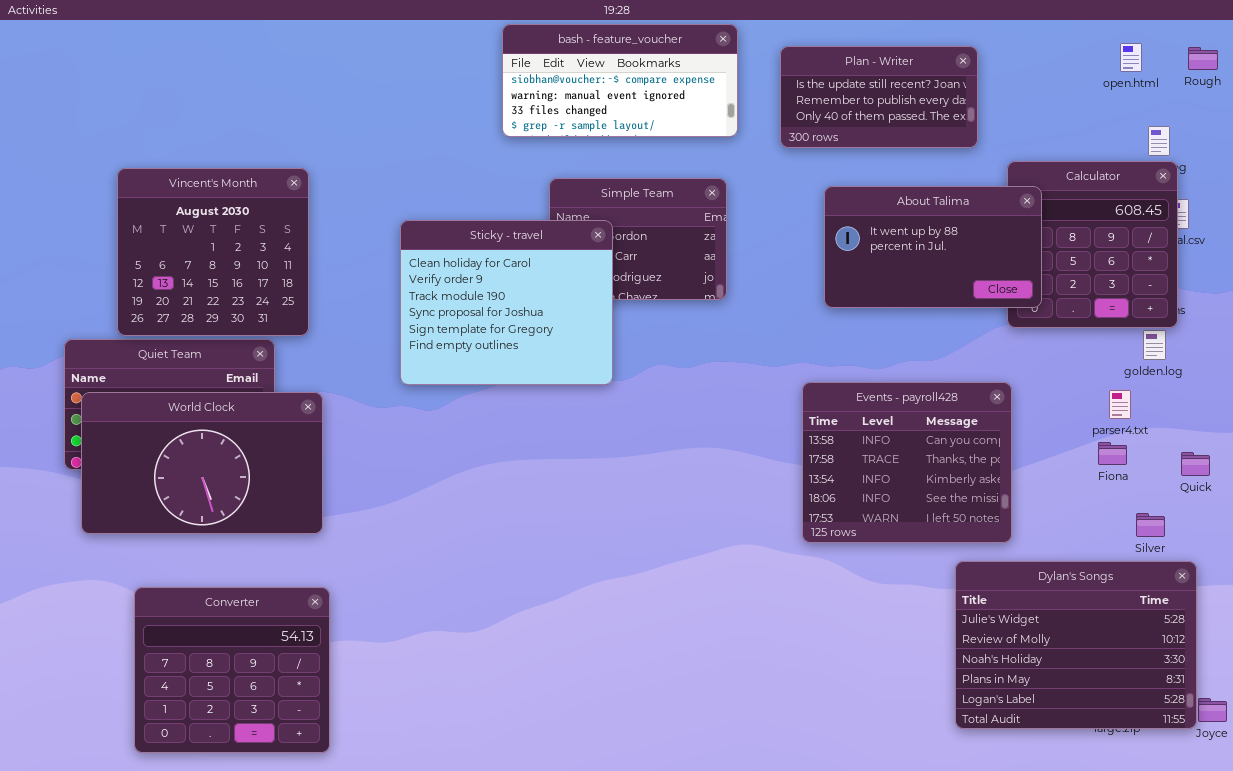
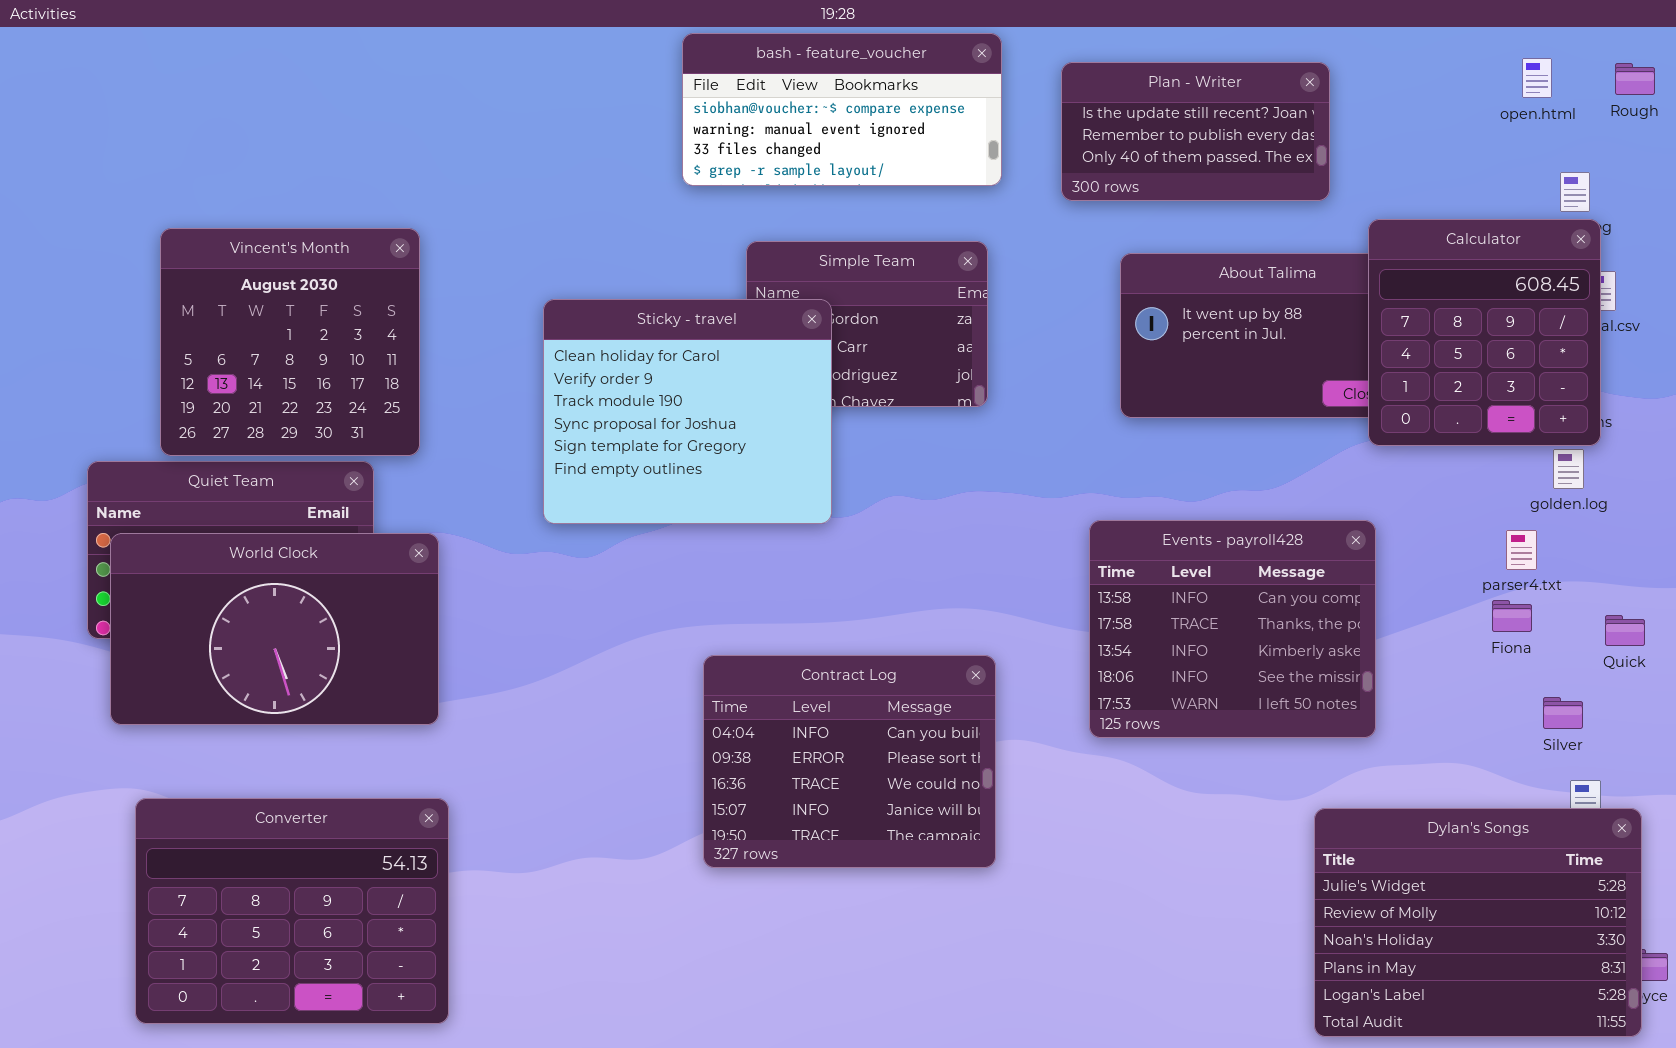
Calculator: [1007,161,1178,328] -> [1368,219,1601,446], raised
Contract Log: none -> [703,655,996,868], opened
Dylan's Songs: [955,561,1197,729] -> [1314,808,1642,1037], moved
Converter: [134,587,330,753] -> [135,798,449,1024], resized

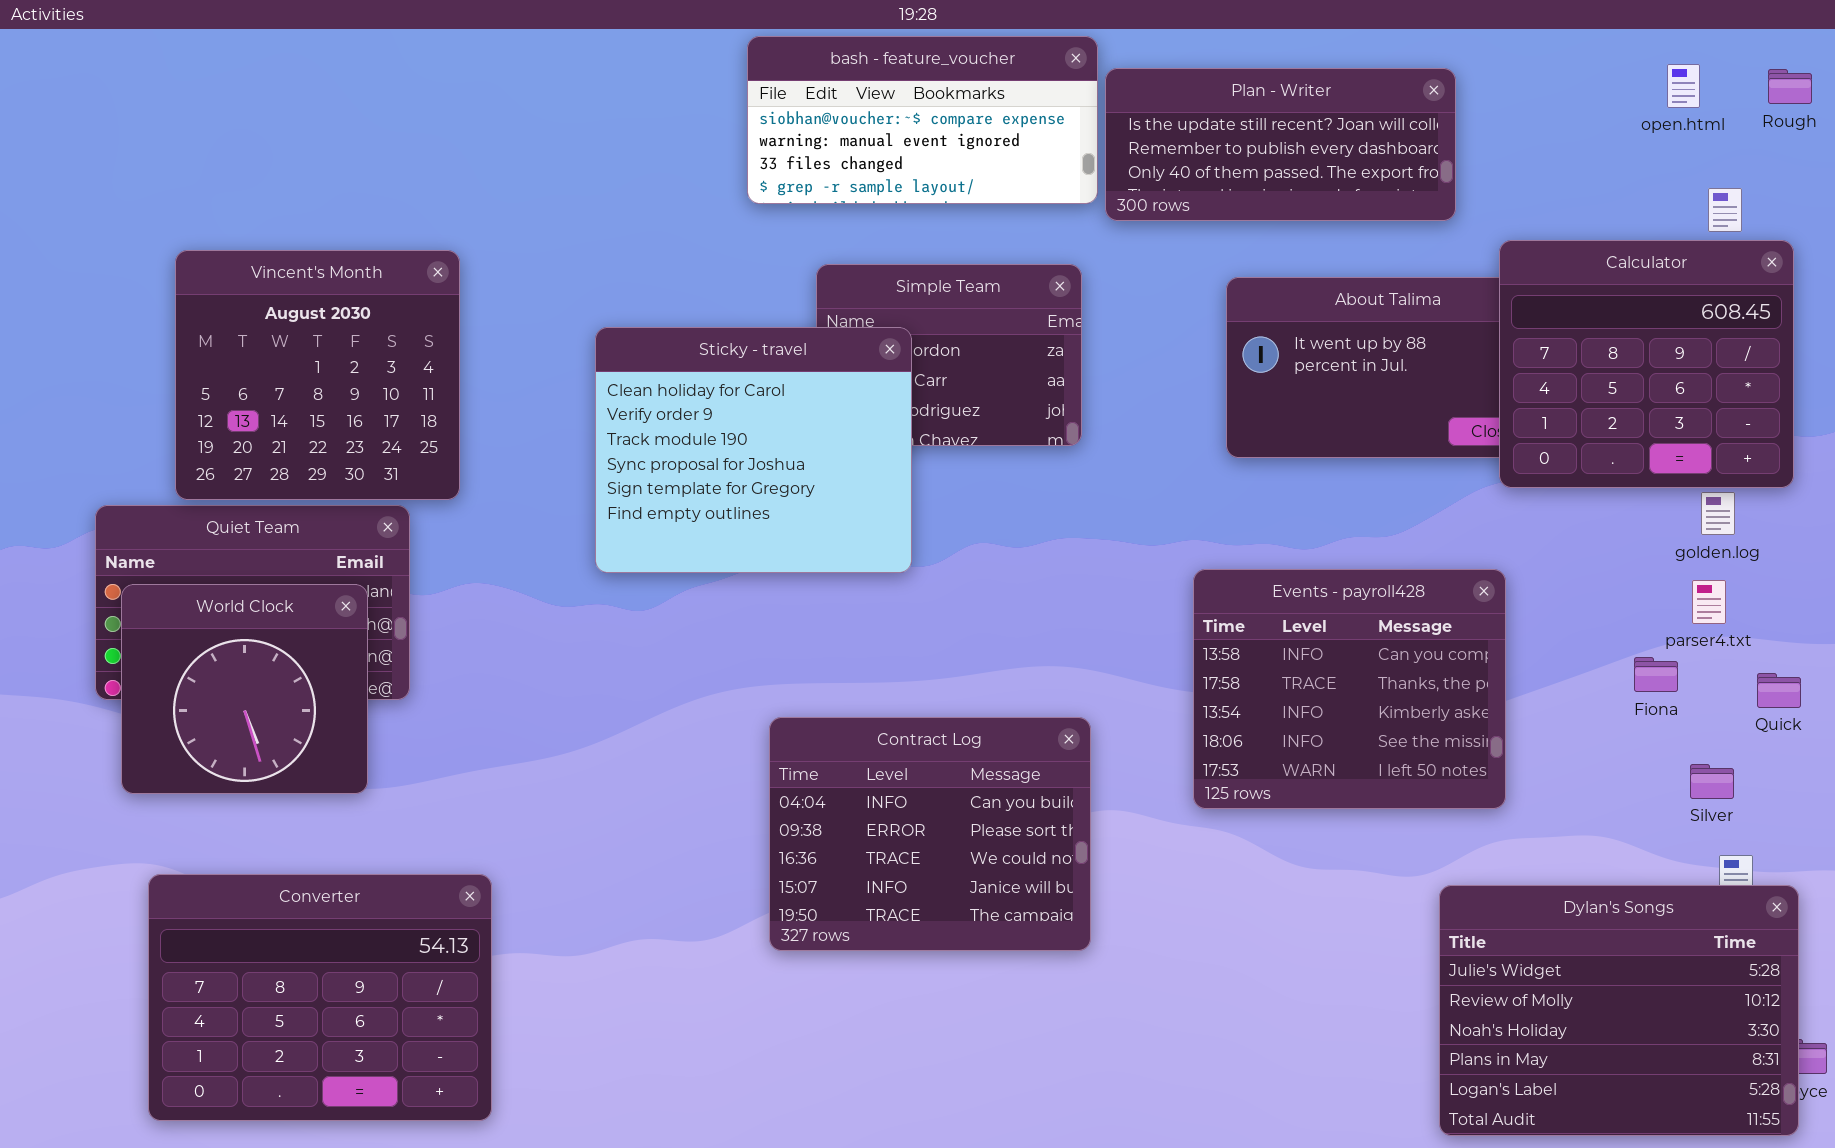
Plan - Writer: [1061,62,1330,201] -> [1105,68,1456,221], resized
Calculator: [1368,219,1601,446] -> [1499,240,1794,488], resized
parser4.txt: [1506,530,1537,570] -> [1692,580,1726,624], moved
World Clock: [110,533,439,725] -> [121,584,368,794], resized

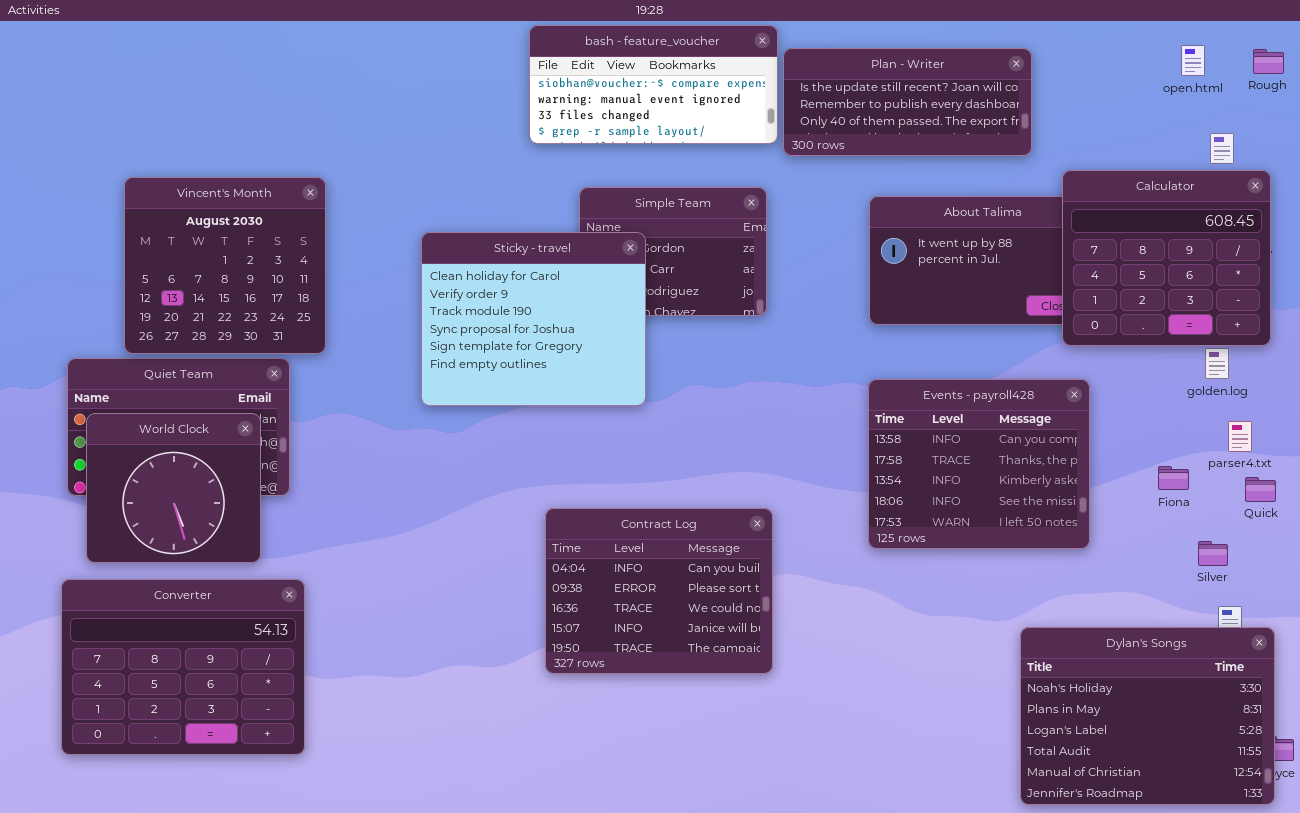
Events - payroll428: [1193,569,1506,809] -> [868,379,1090,549], moved
parser4.txt: [1692,580,1726,624] -> [1228,421,1252,452], moved
Converter: [148,874,492,1121] -> [61,579,305,755], moved
Dylan's Songs: [1439,885,1799,1136] -> [1020,627,1275,805], scrolled down 2 rows

